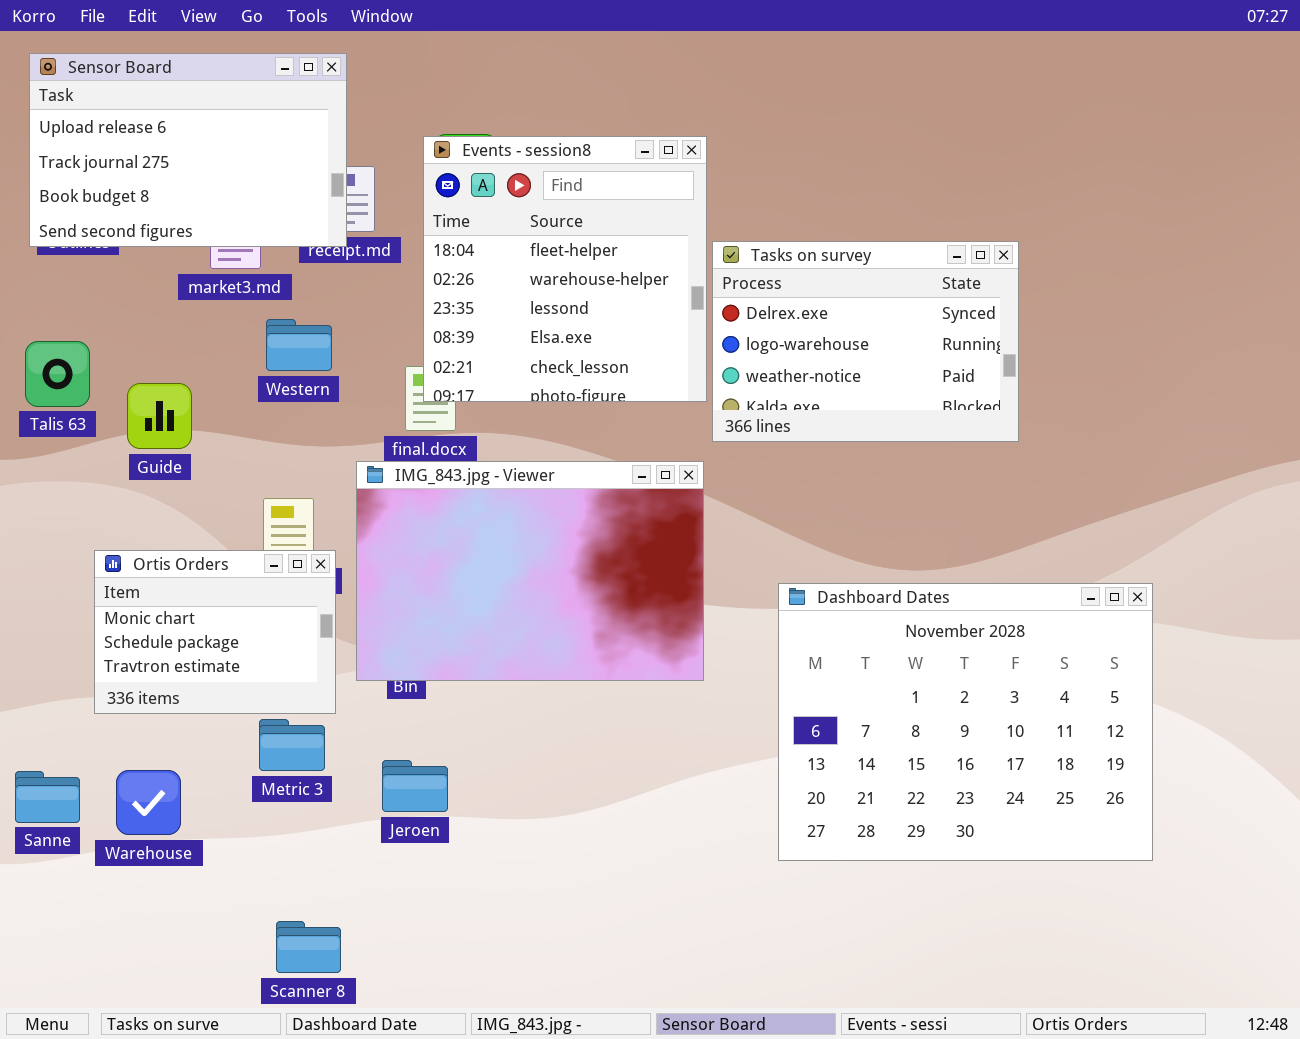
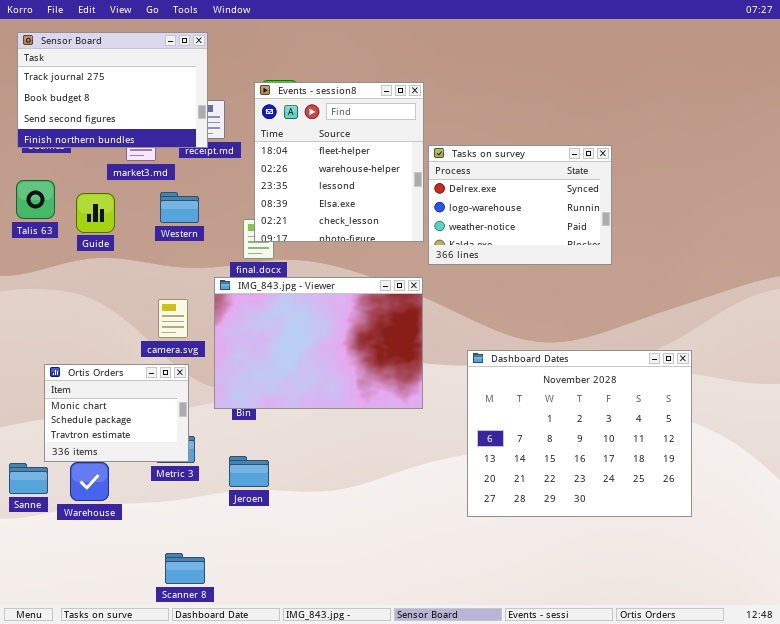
Sensor Board: [29,53,347,247] -> [17,32,208,148], scrolled down 1 row
Talis 63: [25,341,90,407] -> [16,180,55,219], moved
Guide: [127,383,192,449] -> [76,193,115,233], moved
Ortis Orders: [94,550,336,714] -> [44,364,189,462], moved

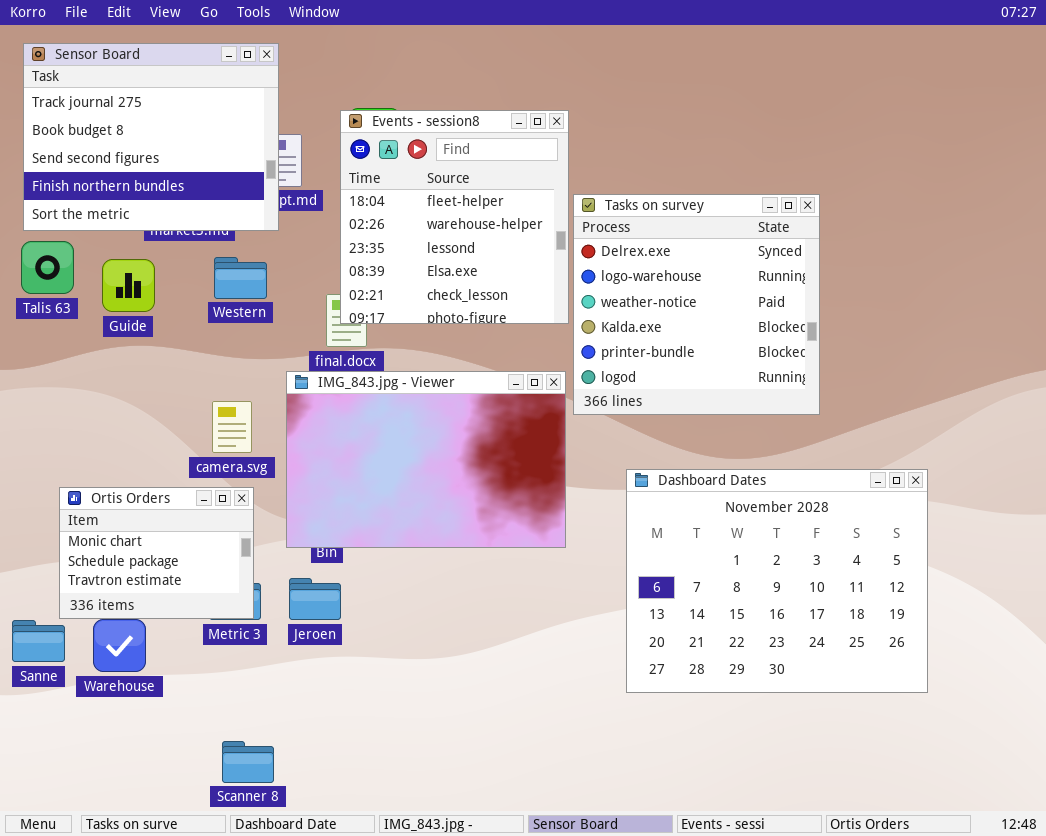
Sensor Board: [17,32,208,148] -> [23,43,279,231], resized
Tasks on survey: [428,145,612,265] -> [573,194,820,415], resized
Jeroen: [229,456,269,487] -> [289,578,341,620], moved

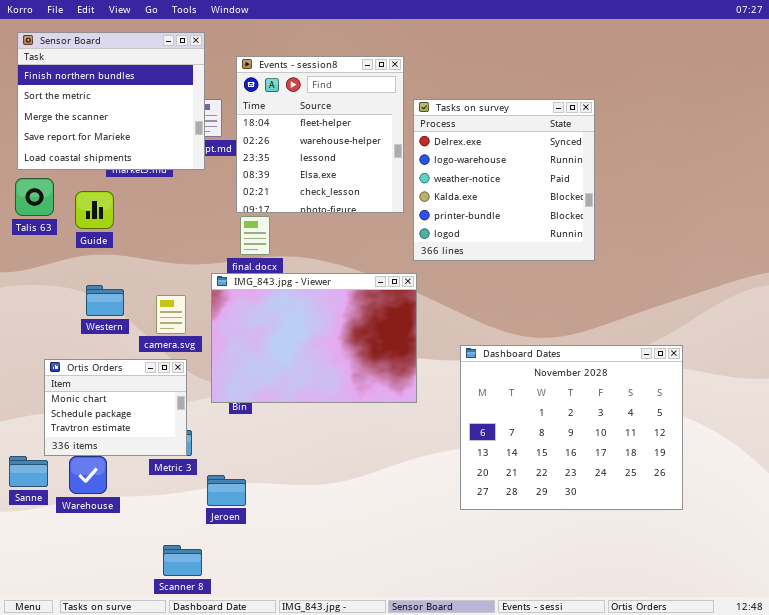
Sensor Board: [23,43,279,231] -> [17,32,205,170], scrolled down 3 rows
Events - session8: [340,110,569,324] -> [236,56,404,213], moved
Tasks on survey: [573,194,820,415] -> [413,99,595,261], moved
Western: [214,257,267,299] -> [86,285,124,316], moved
Jeroen: [289,578,341,620] -> [207,475,246,506], moved

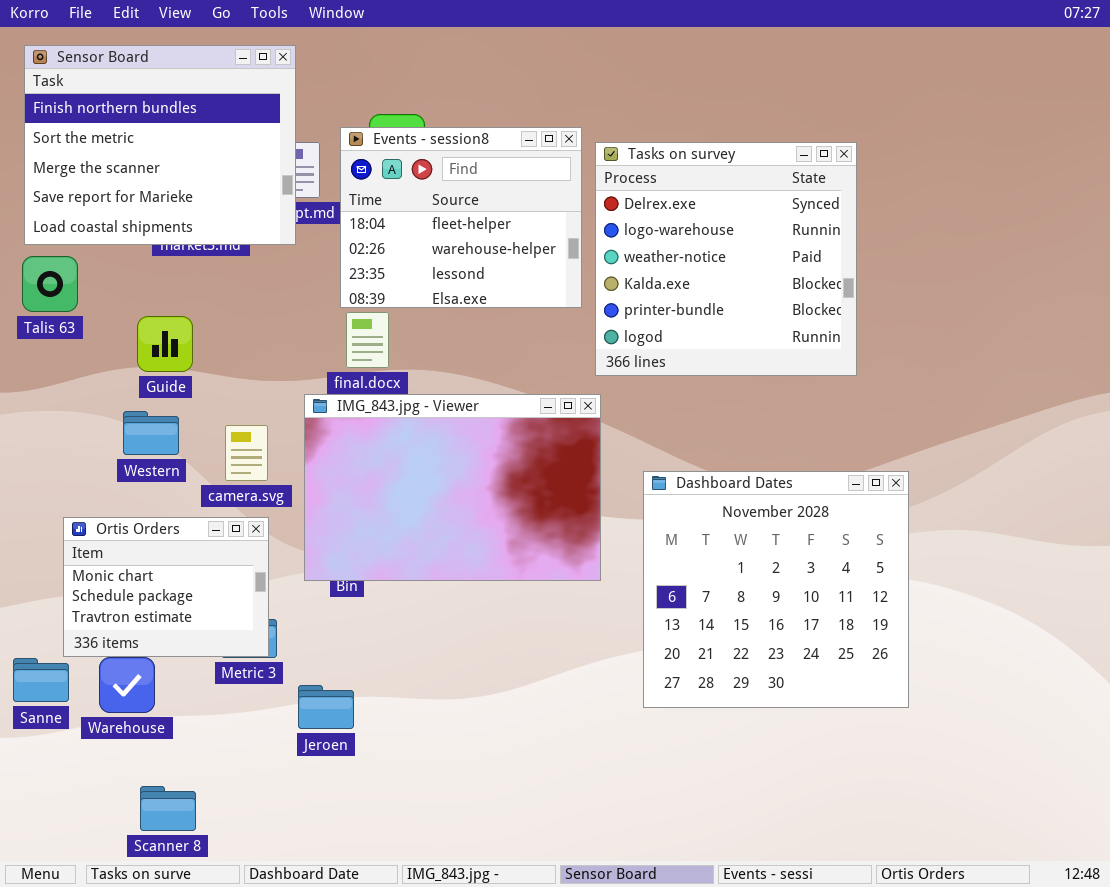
Events - session8: [236,56,404,213] -> [340,127,582,308], resized
Guide: [75,191,114,229] -> [137,316,193,372], moved
Dashboard Dates: [460,345,683,510] -> [643,471,909,708], moved, resized
Scanner 8: [163,545,202,576] -> [140,786,196,831], moved

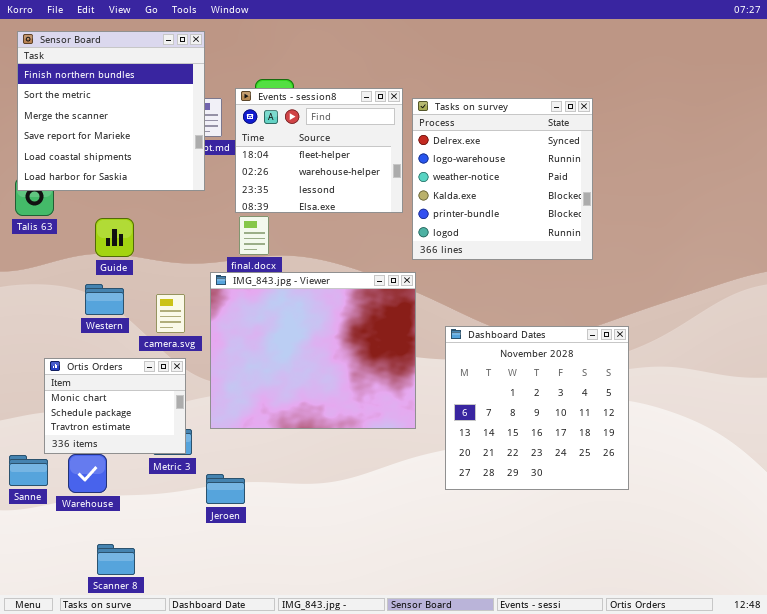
Sensor Board: [24,45,296,245] -> [17,31,205,191], resized
IMG_843.jpg - Viewer: [304,394,601,581] -> [210,272,416,429], resized

